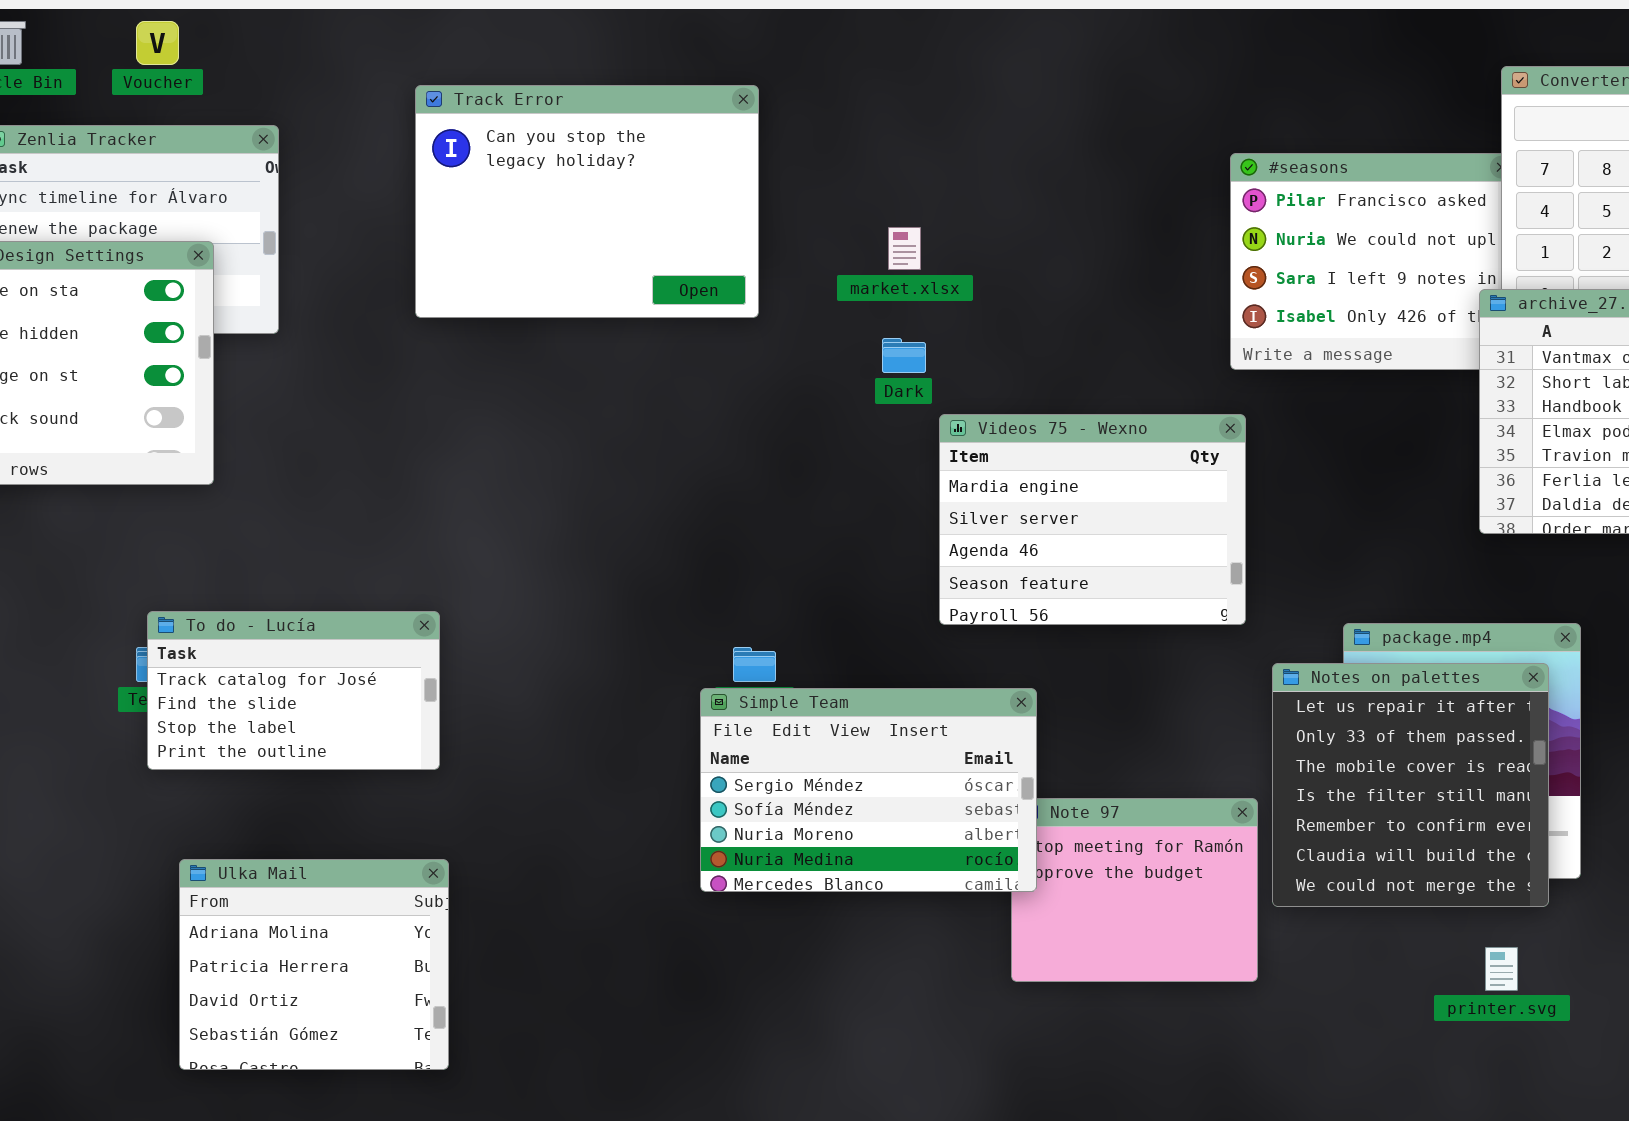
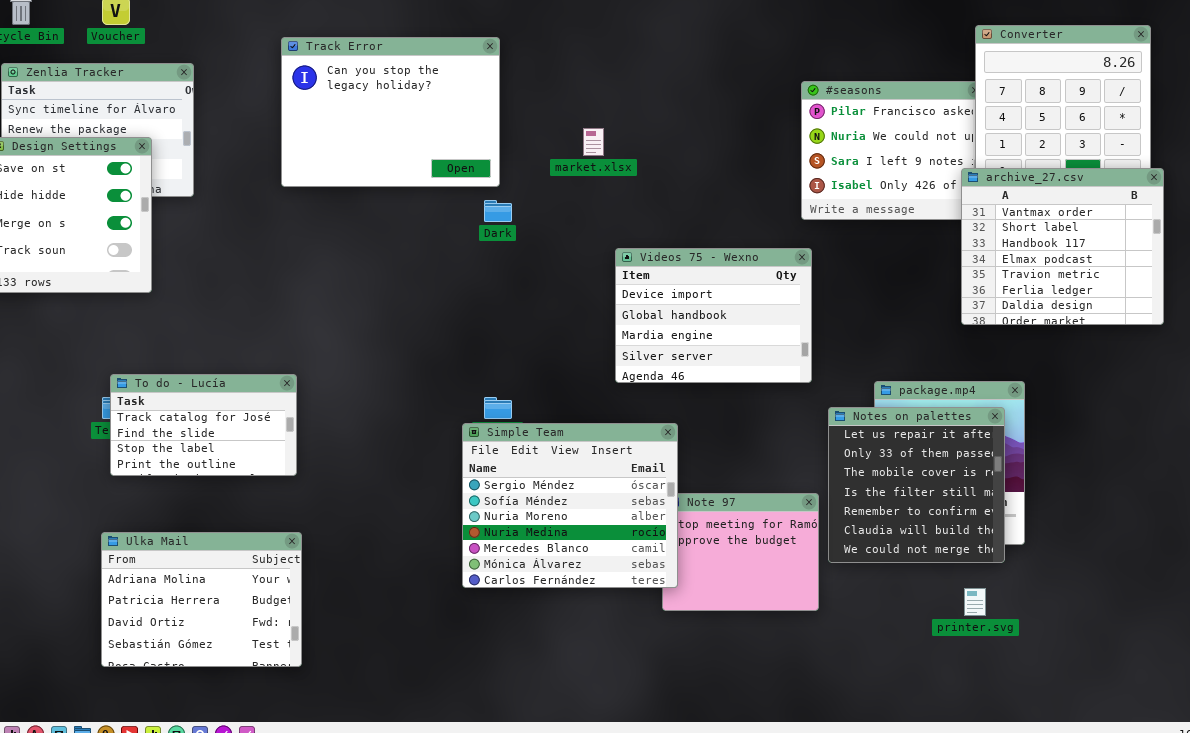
Dark: [882,338,926,373] -> [484,200,512,222], moved
Videos 75 - Wexno: [939,414,1246,625] -> [615,248,812,383], scrolled up 2 rows
Simple Team: [700,688,1037,892] -> [462,423,678,588], resized
Ulka Mail: [179,859,449,1070] -> [101,532,302,667], resized

